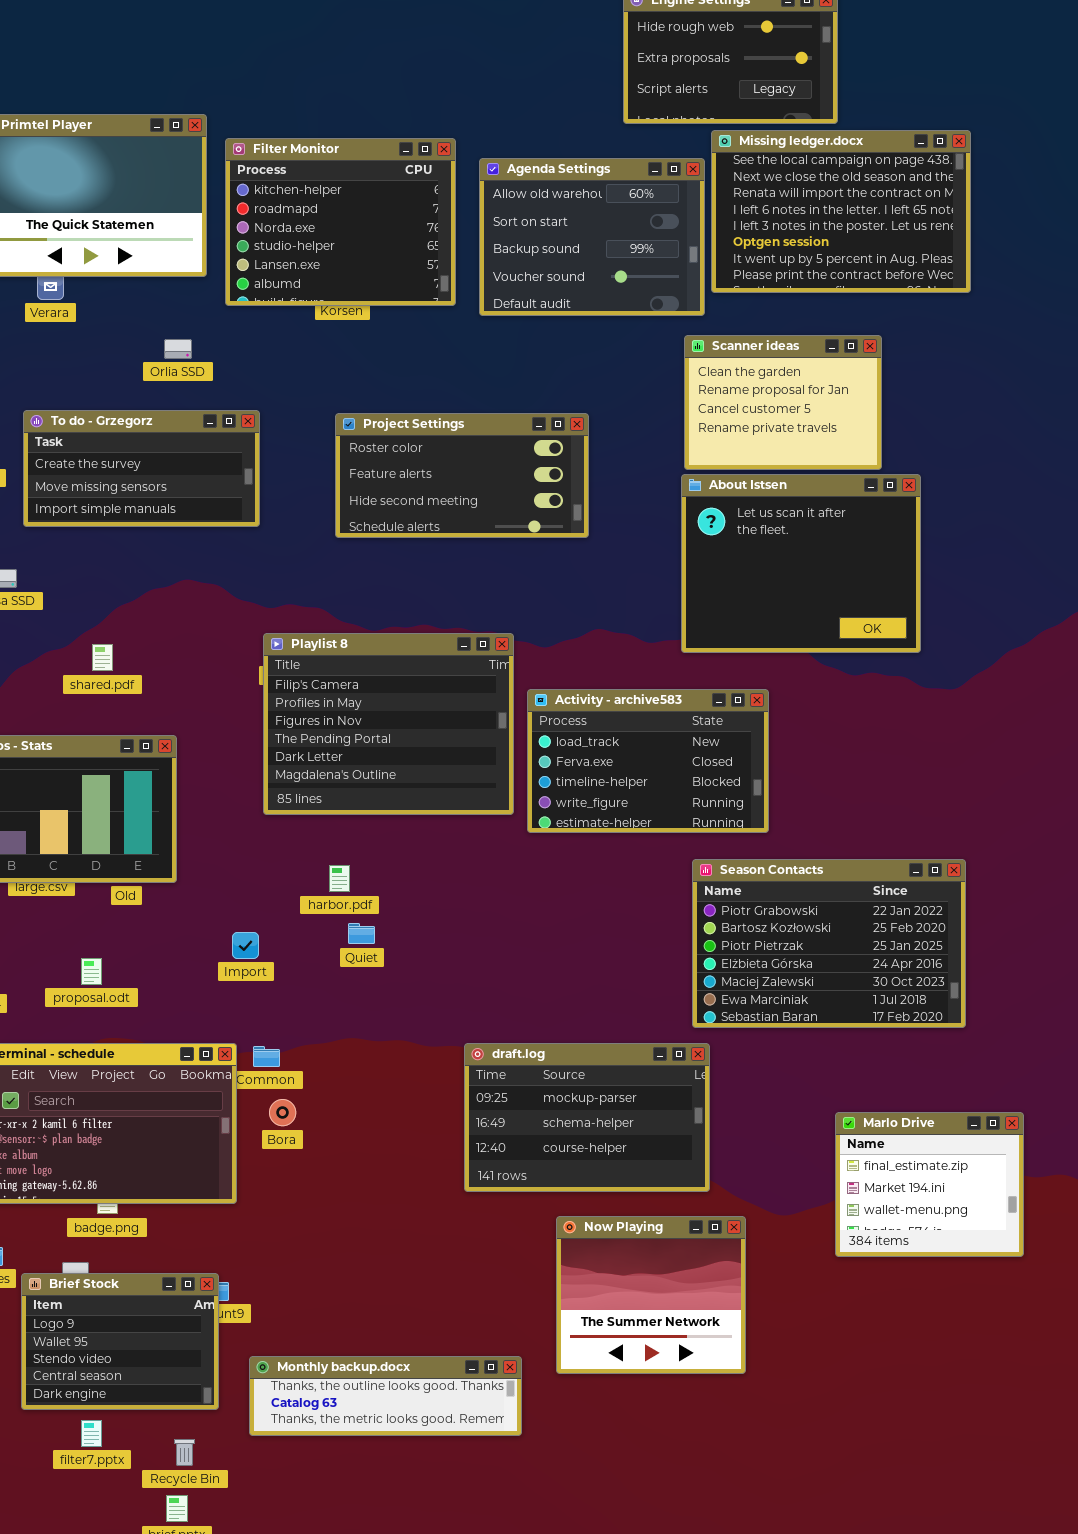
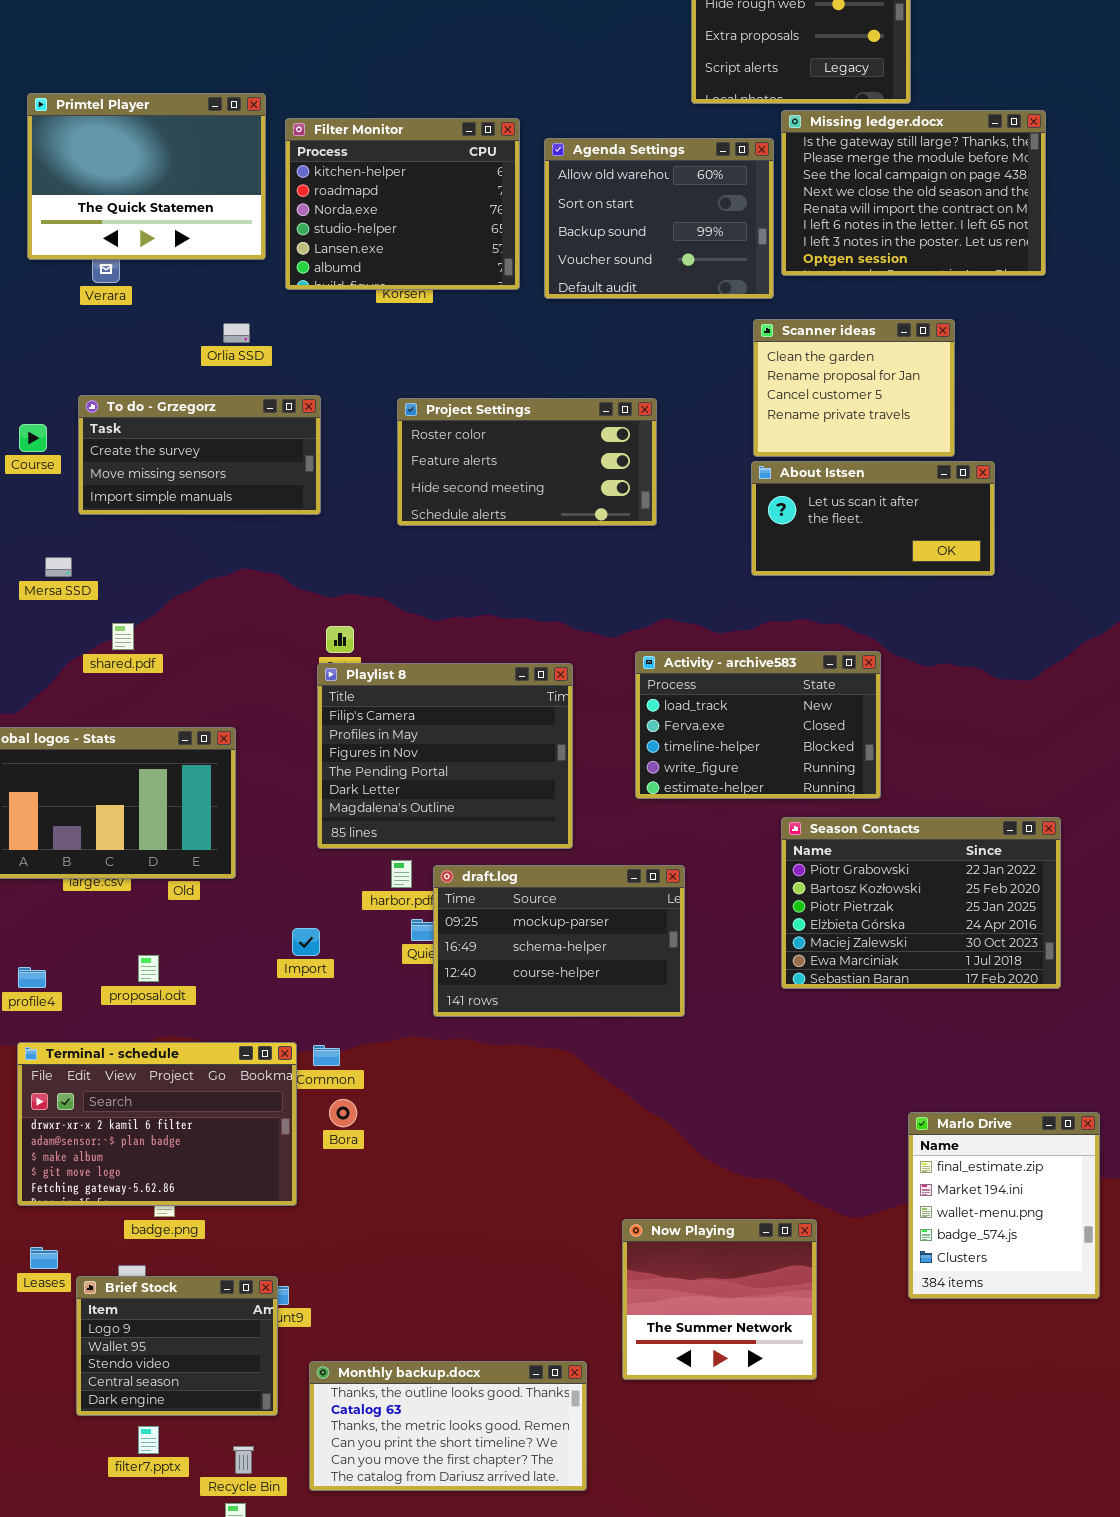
Missing ledger.docx: [711,130,971,293] -> [781,110,1046,276], scrolled up 2 rows
About Istsen: [681,474,921,653] -> [751,461,995,576], resized
Playlist 8: [263,633,514,815] -> [317,663,573,849], moved
shared.pdf: [92,644,113,671] -> [112,623,134,650], moved
Activity - archive583: [527,689,769,833] -> [635,651,881,799], moved
Season Contacts: [692,859,966,1028] -> [781,817,1061,989], moved
draft.log: [464,1043,710,1192] -> [433,865,685,1017], moved
Marlo Drive: [835,1112,1024,1257] -> [908,1112,1100,1299], resized
Monthly backup.docx: [249,1356,522,1436] -> [309,1361,587,1491], resized

